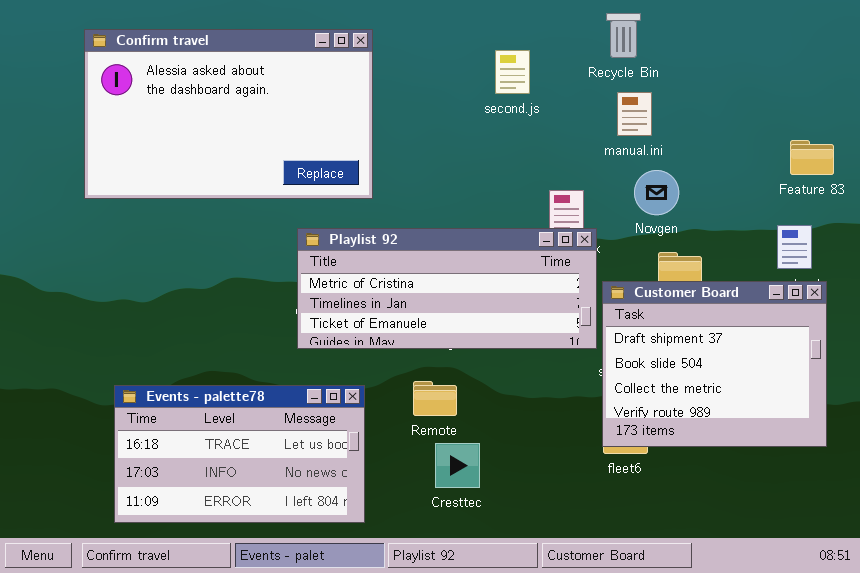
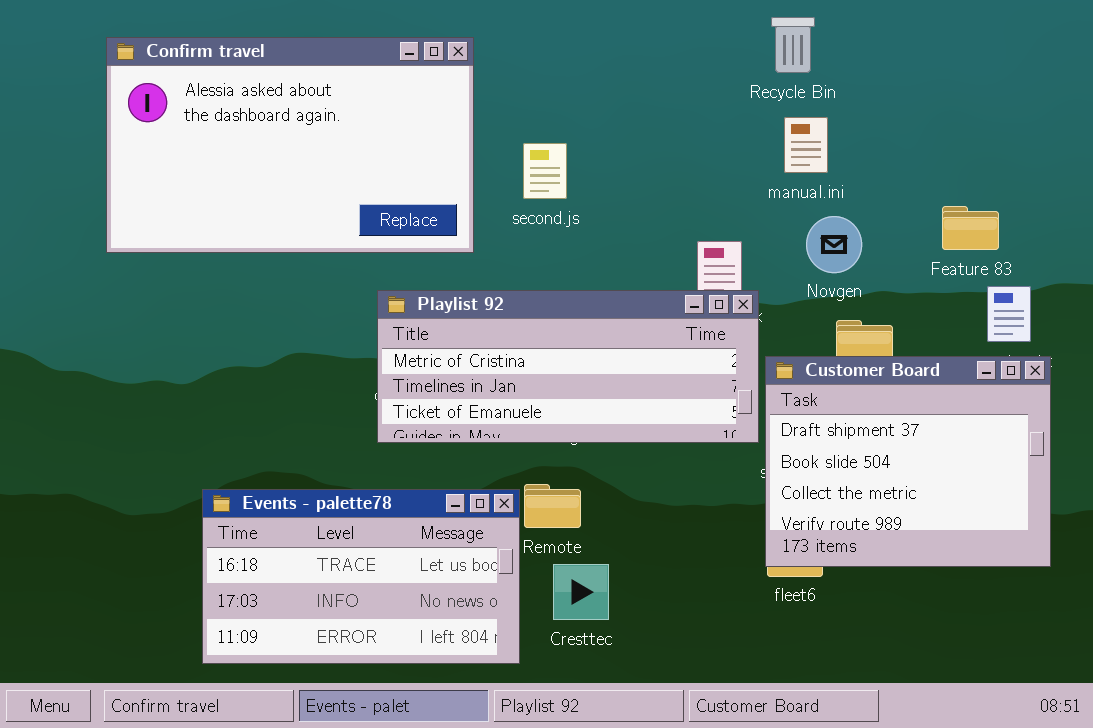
second.js: [495,50,530,94] -> [523,143,567,199], moved
Feature 83: [790,140,834,175] -> [942,206,999,250], moved
Events - palette78: [114,385,365,523] -> [202,489,520,664], moved

